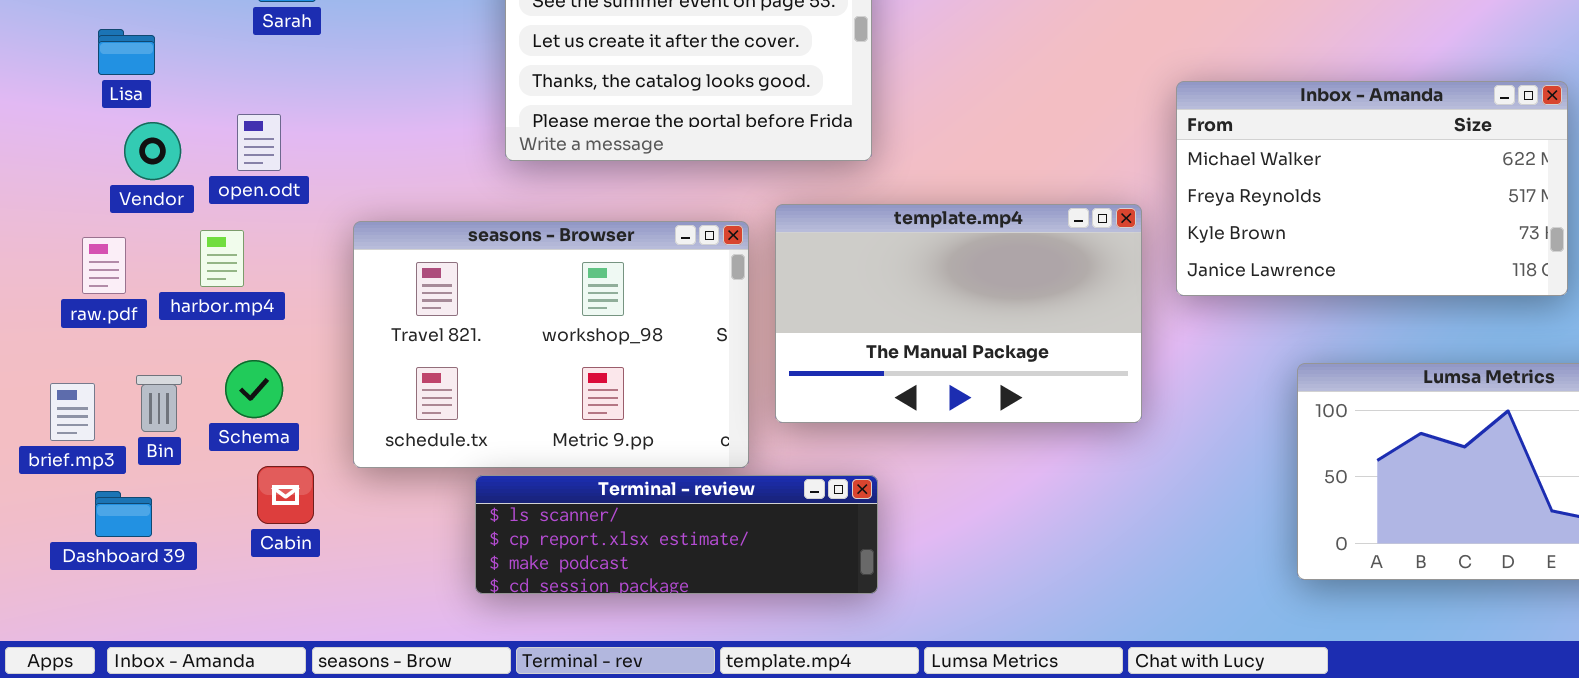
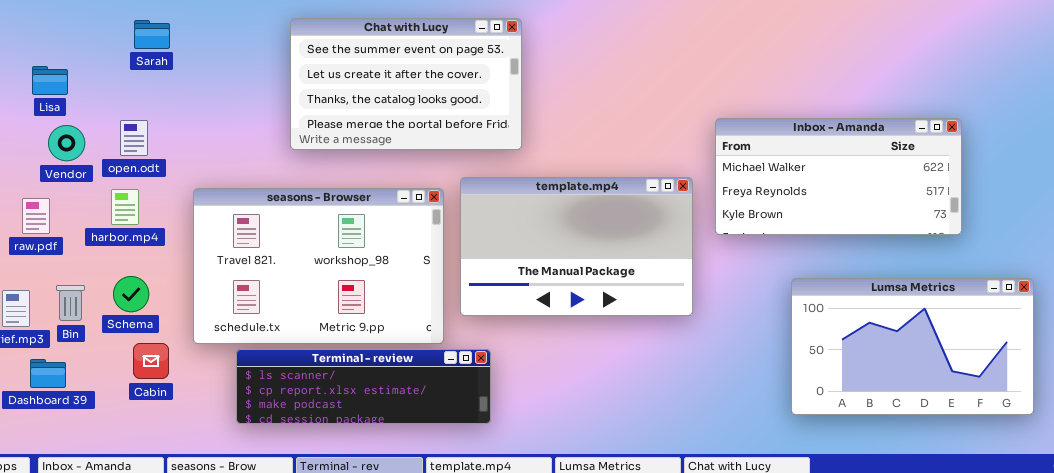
Inbox - Amanda: [1176,81,1568,296] -> [715,118,962,235], resized
harbor.mp4: [200,230,244,287] -> [111,189,139,225], moved
Terminal - review: [475,475,878,594] -> [236,349,491,424], moved

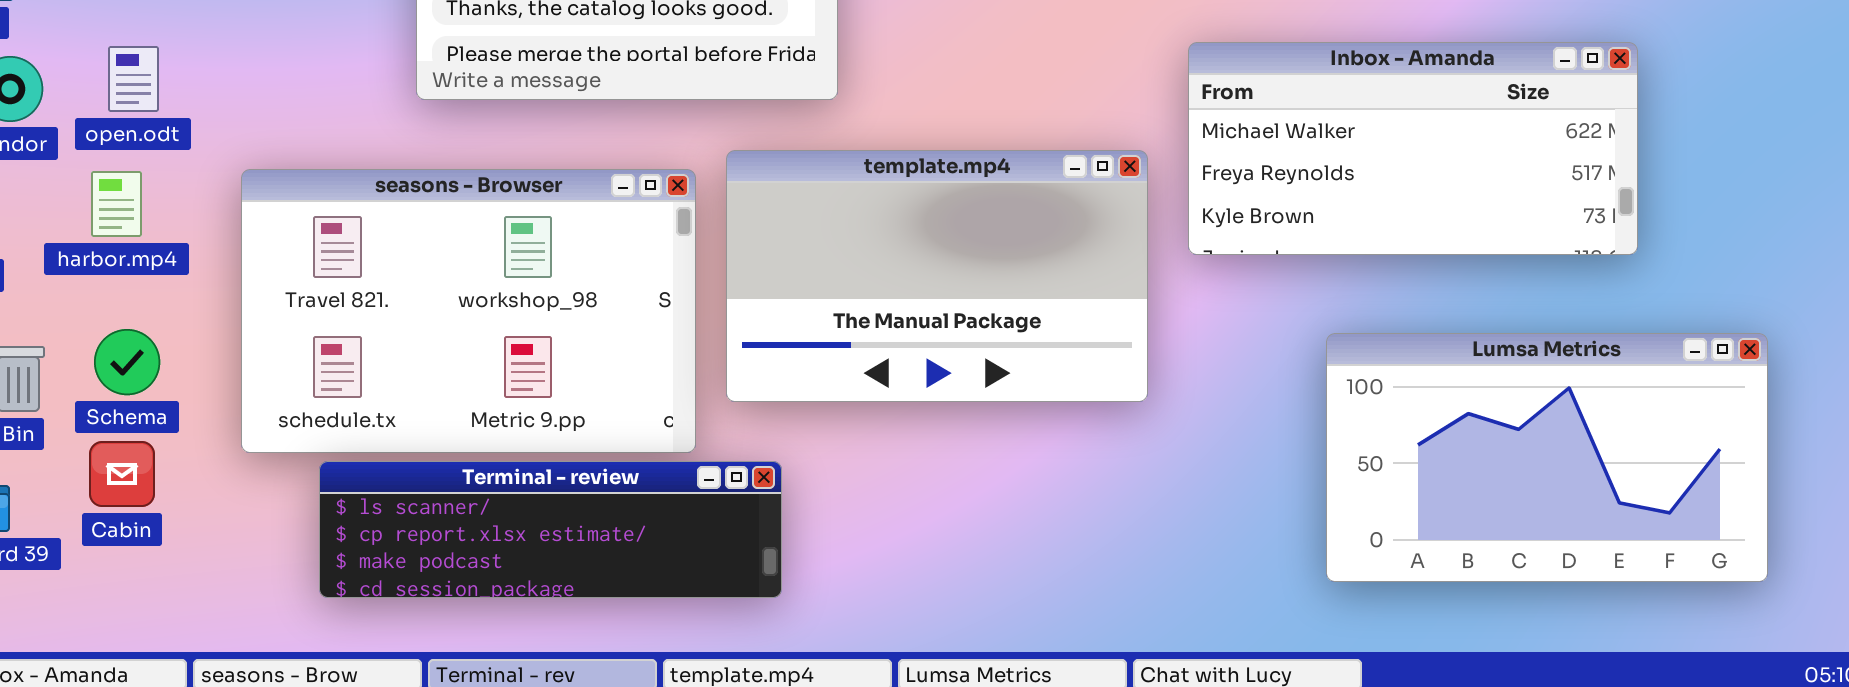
Cabin: [133,343,169,379] -> [89,441,155,507], moved

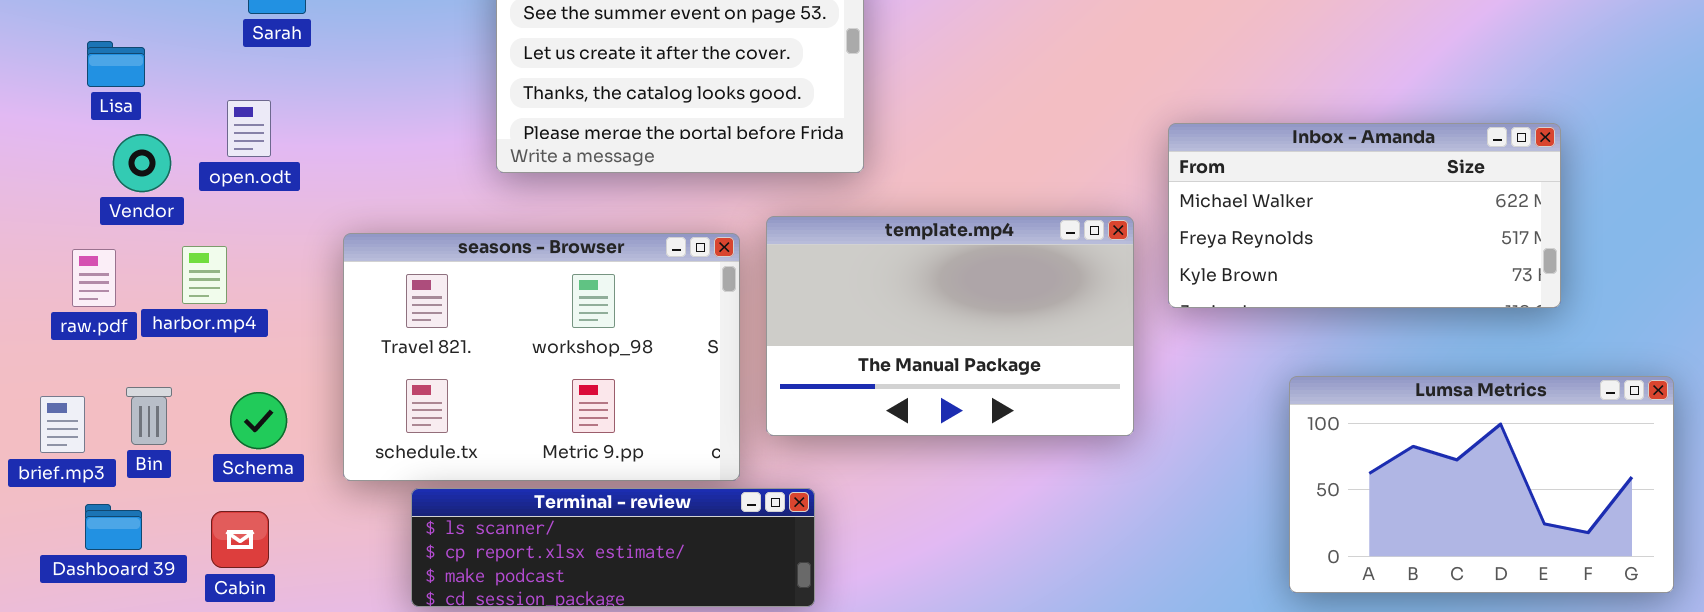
open.odt: [108,46,159,112] -> [227,100,271,157], moved
harbor.mp4: [91,171,142,237] -> [182,246,227,304], moved
Schema: [94,329,160,395] -> [230,392,287,449], moved
Cabin: [89,441,155,507] -> [211,511,269,568], moved

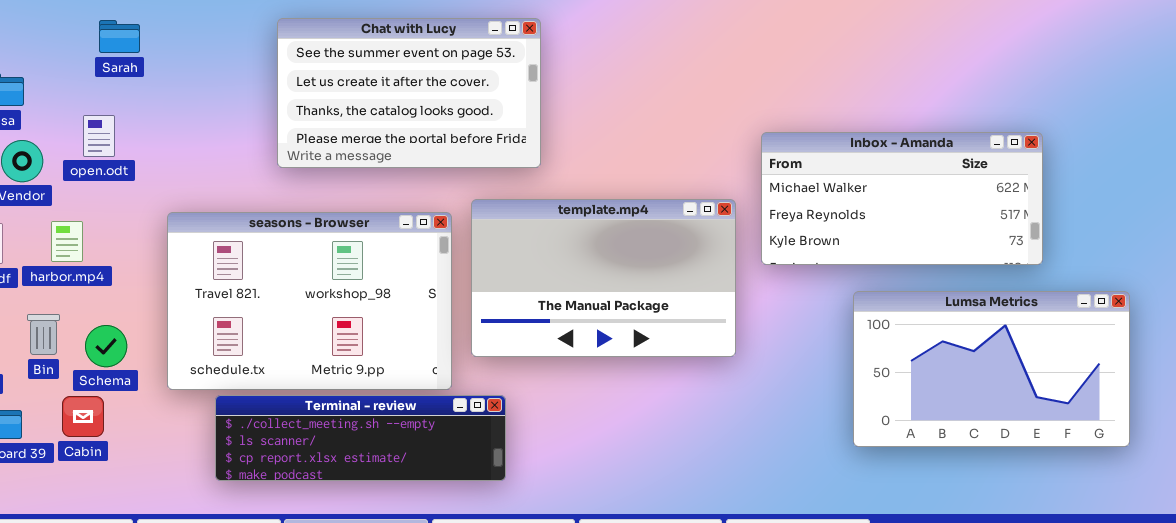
Lumsa Metrics: [1289,376,1674,593] -> [853,291,1130,447], moved
Bin: [126,387,172,445] -> [27,314,60,355], moved
Terminal - review: [411,488,815,607] -> [215,395,506,481], scrolled up 1 row
Cabin: [211,511,269,568] -> [62,396,104,437], moved

